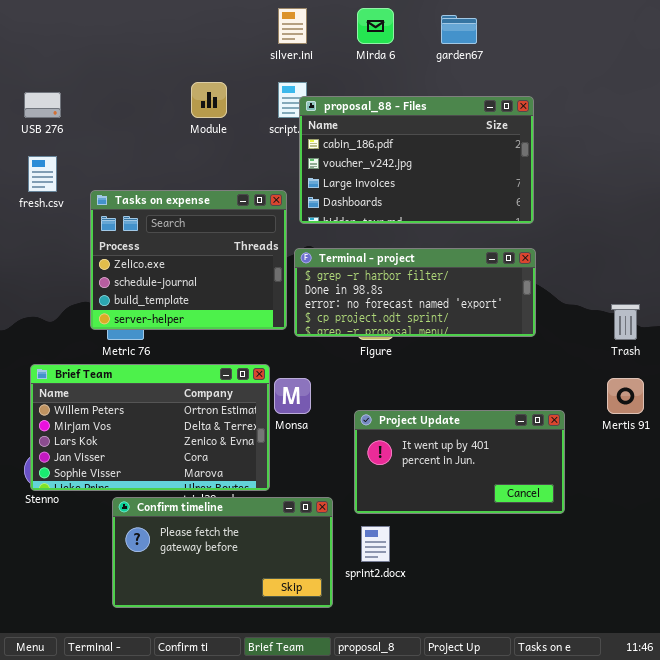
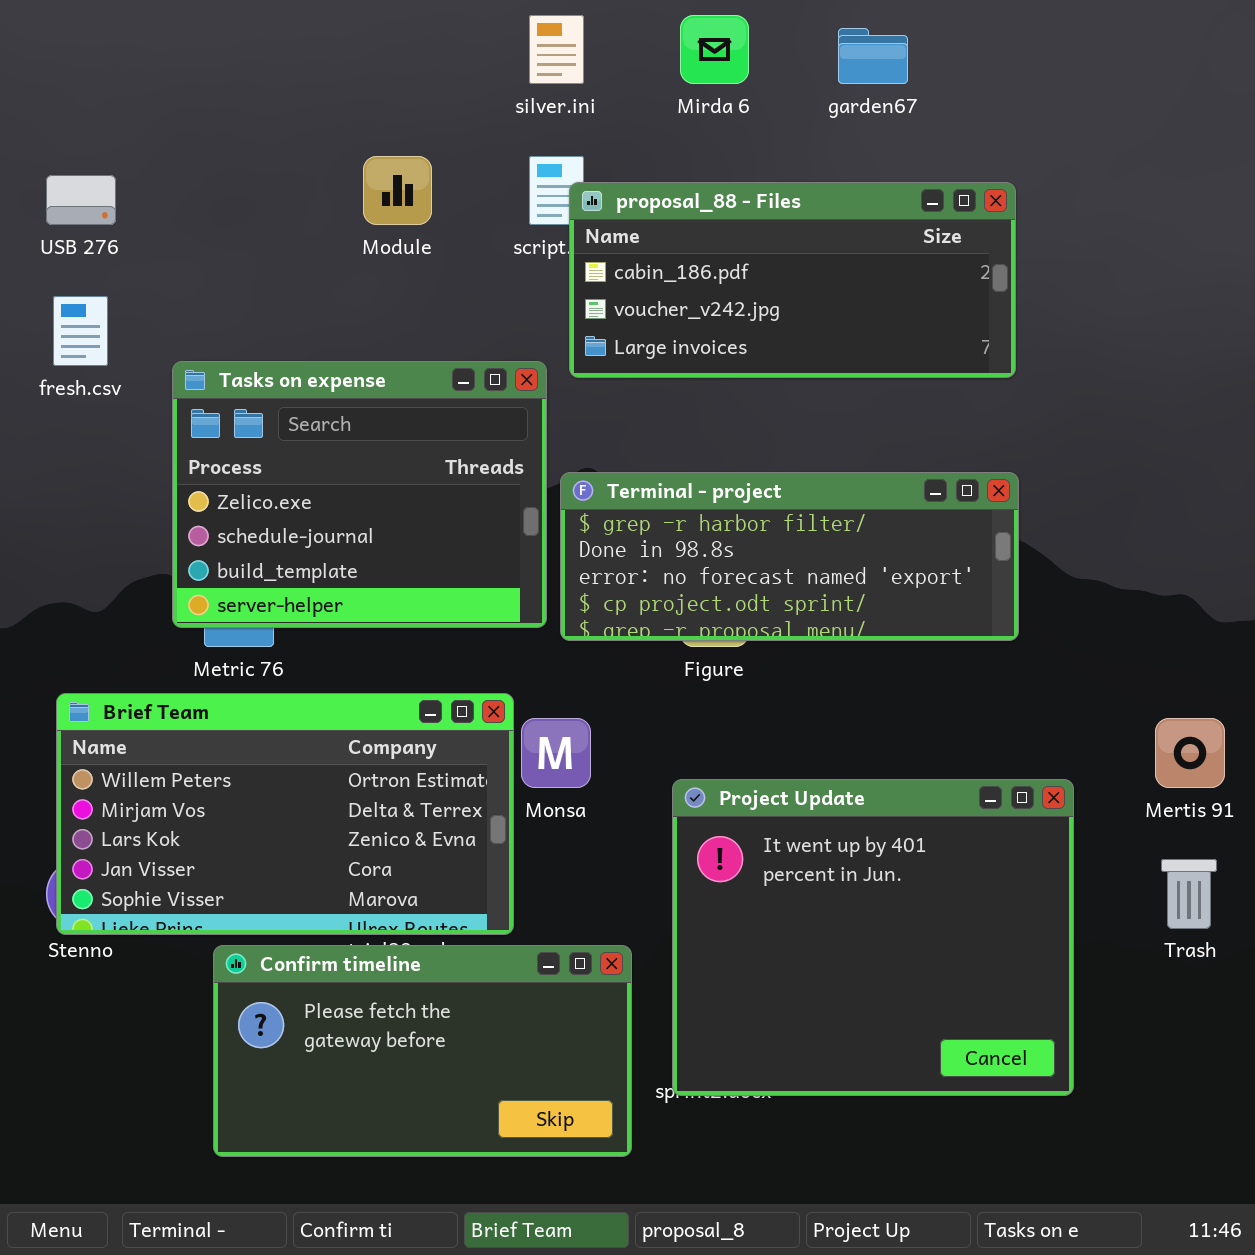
proposal_88 - Files: [299,96,534,224] -> [569,182,1016,378], resized
Trash: [611,304,640,340] -> [1161,859,1217,929], moved
Project Update: [354,410,565,514] -> [672,779,1074,1096], resized

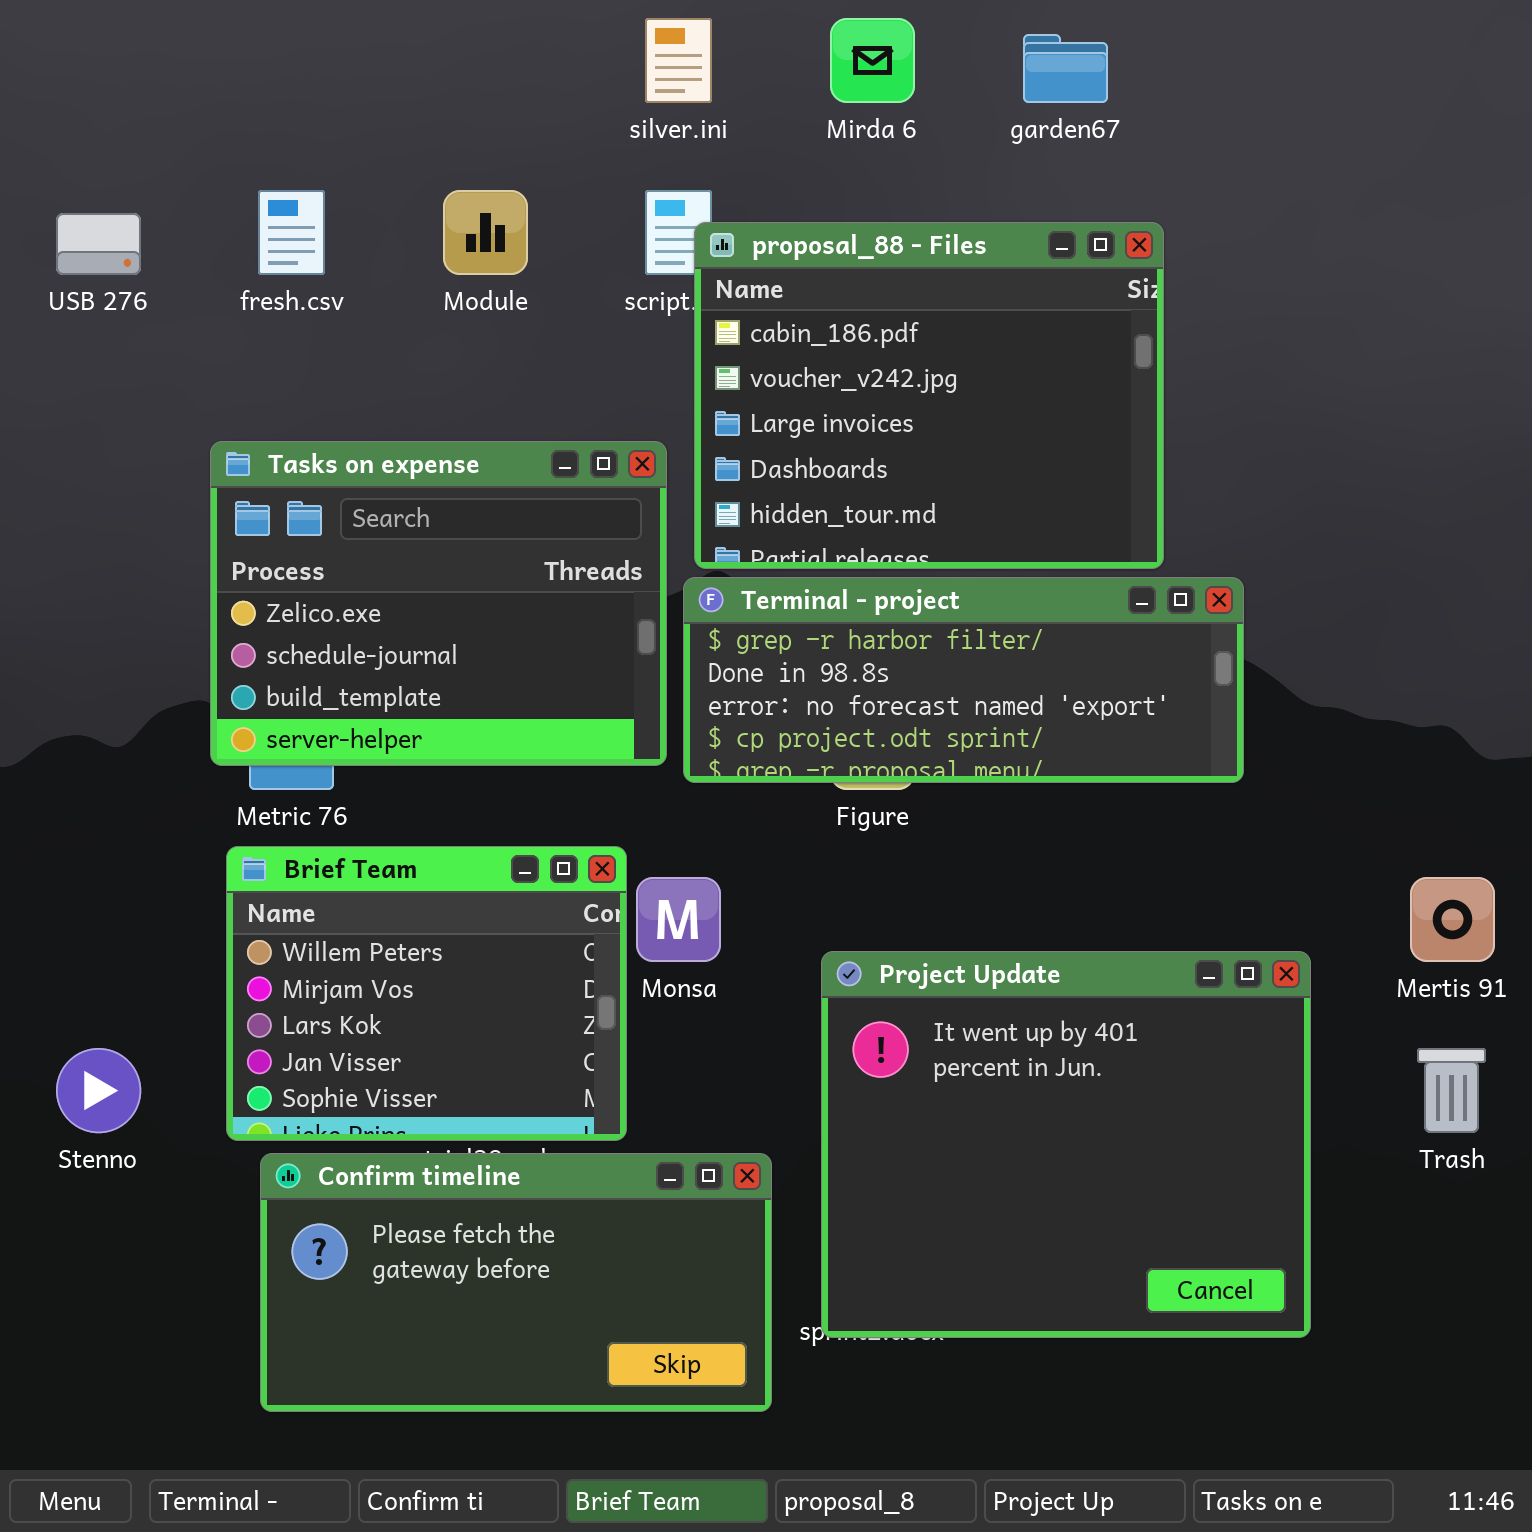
proposal_88 - Files: [569,182,1016,378] -> [694,222,1164,569], resized
fresh.csv: [53,296,108,366] -> [258,190,325,275], moved
Brief Team: [56,693,514,935] -> [226,846,627,1141], resized

